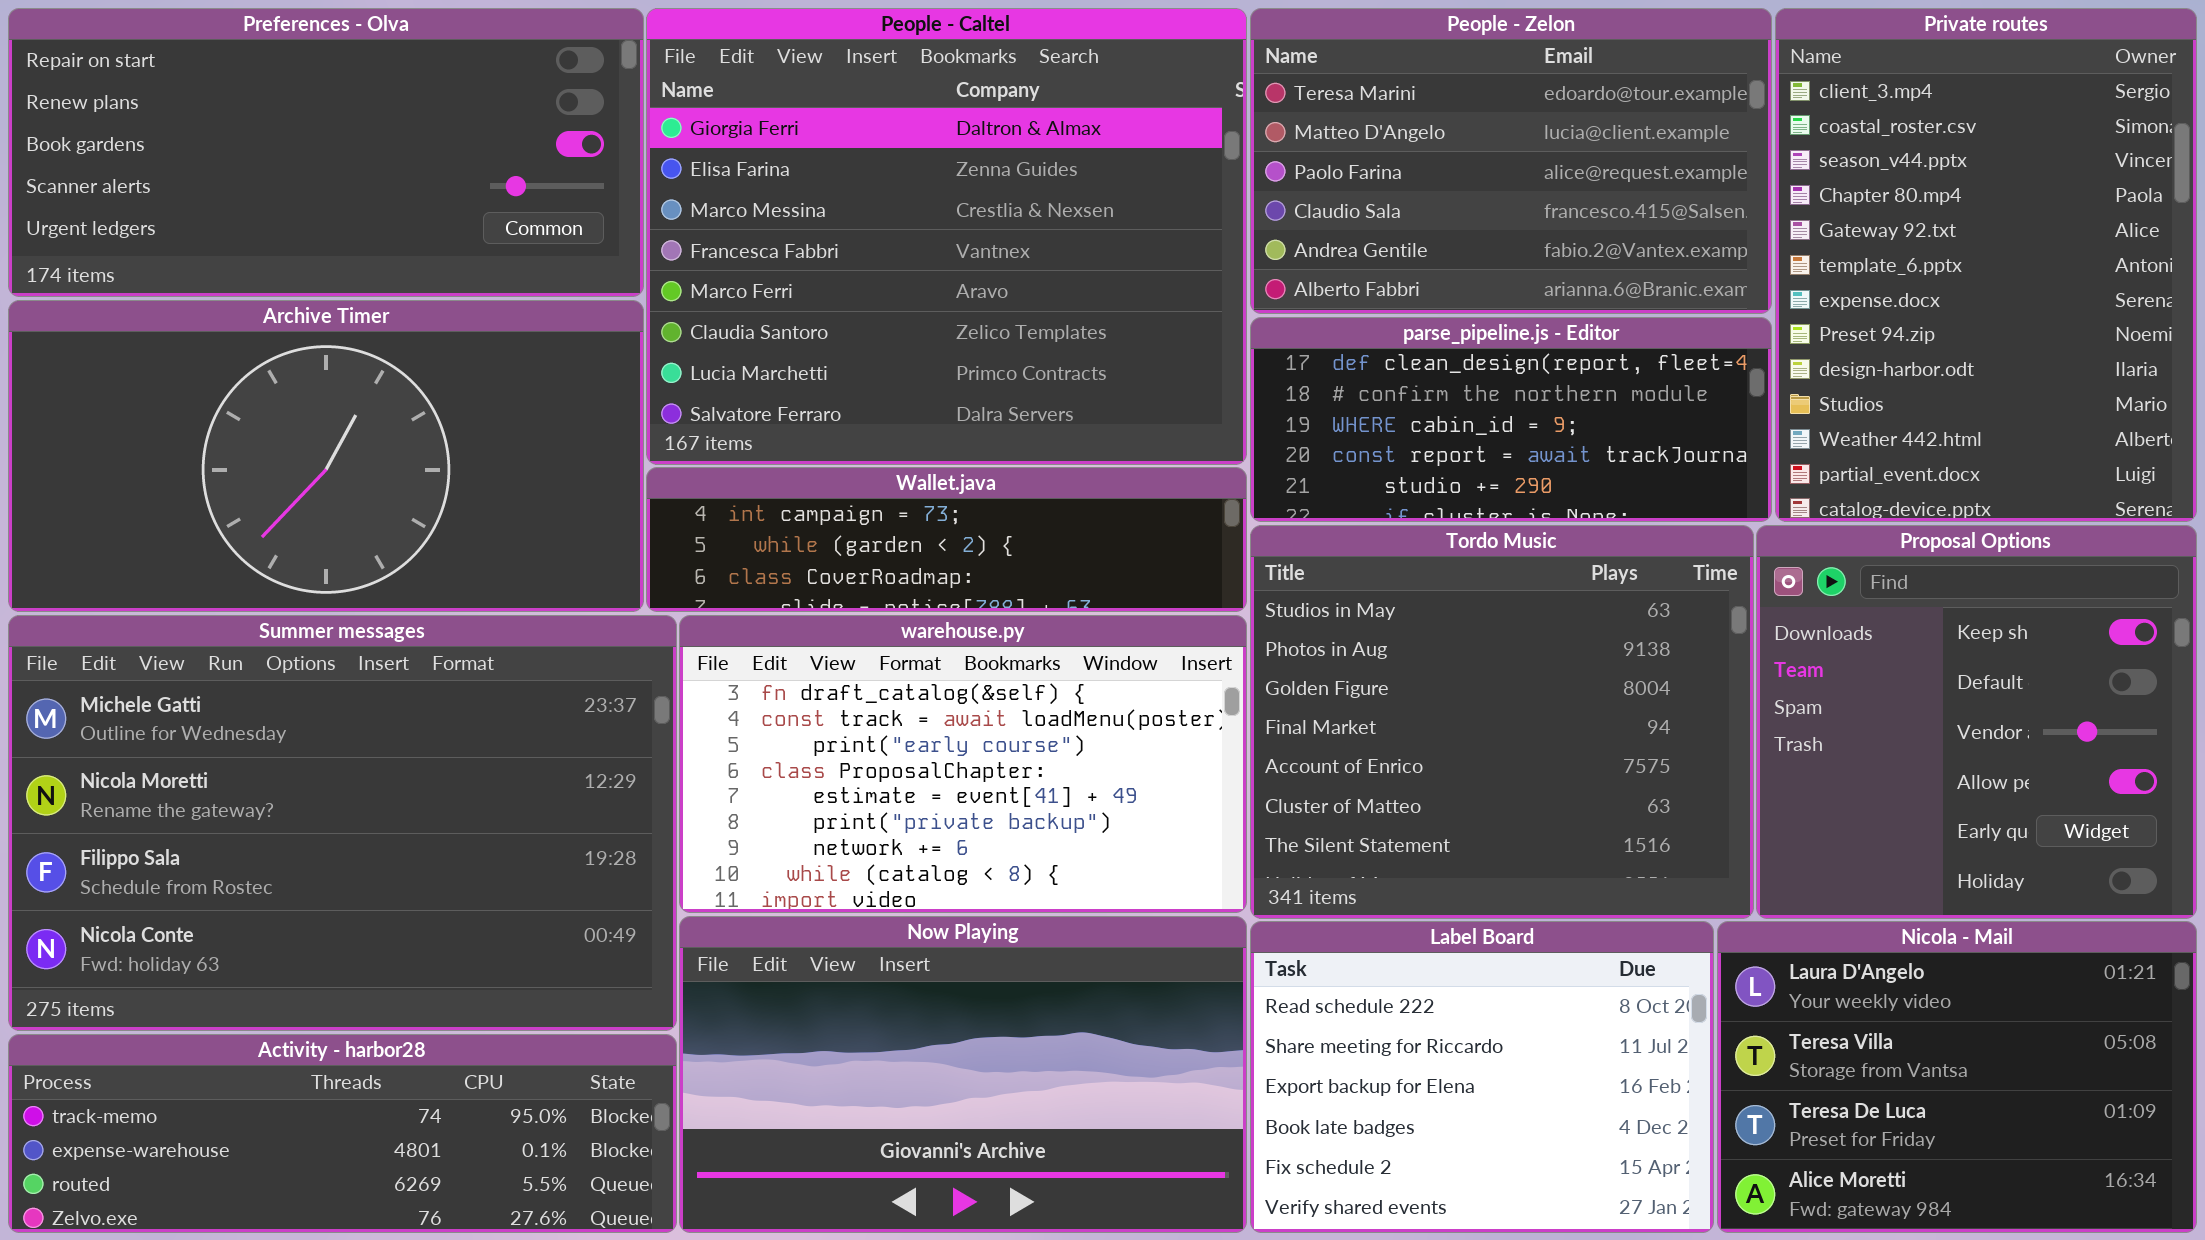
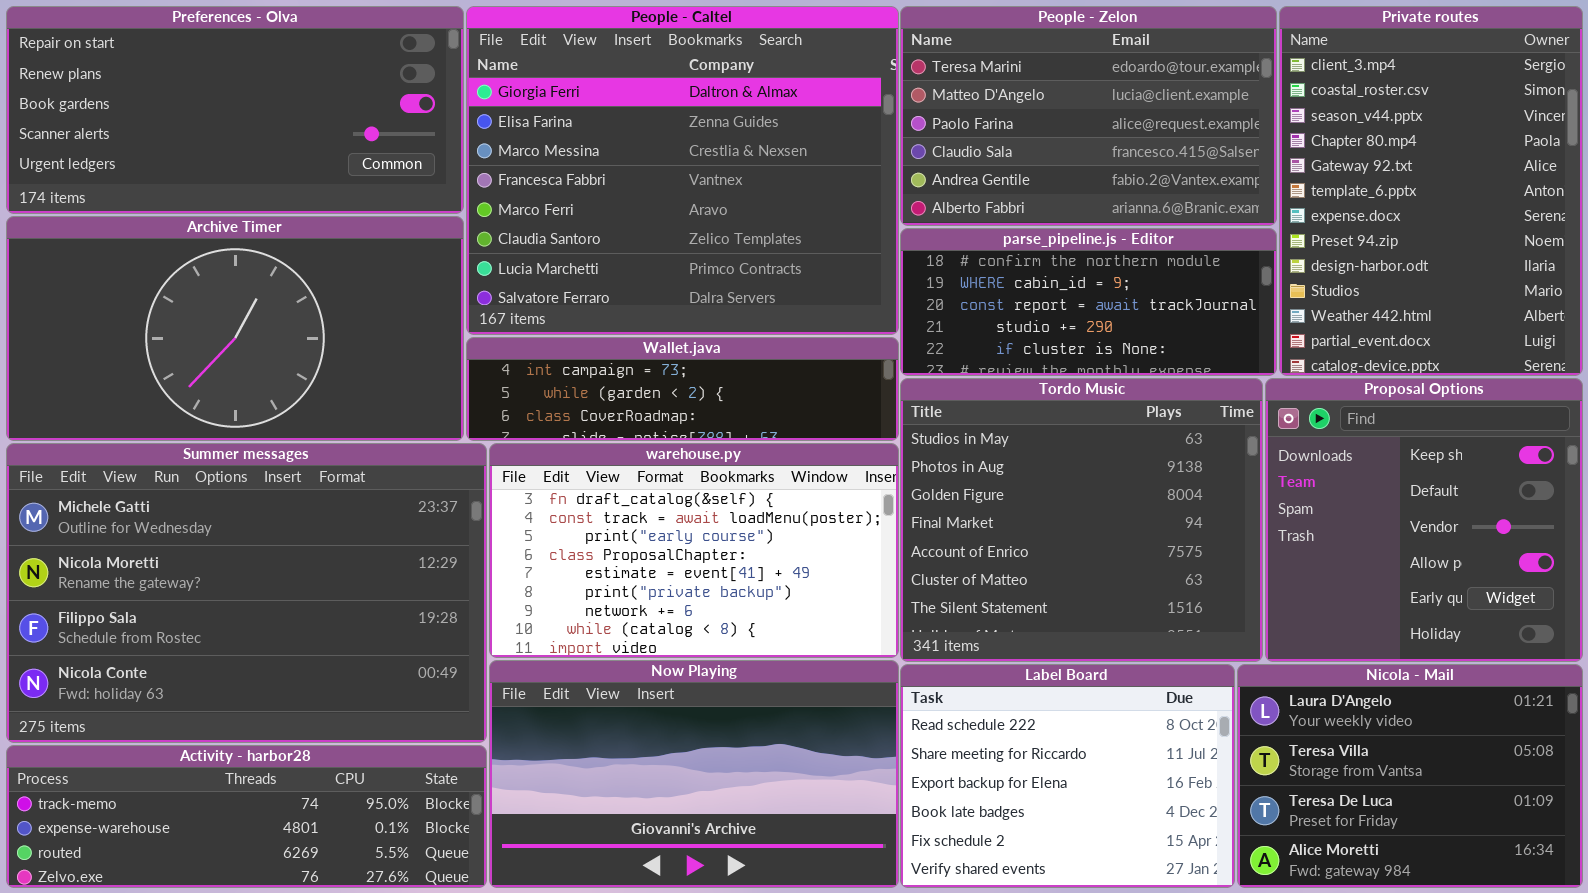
parse_pipeline.js - Editor: [1250,317,1772,522] -> [900,228,1277,376], scrolled down 1 row

